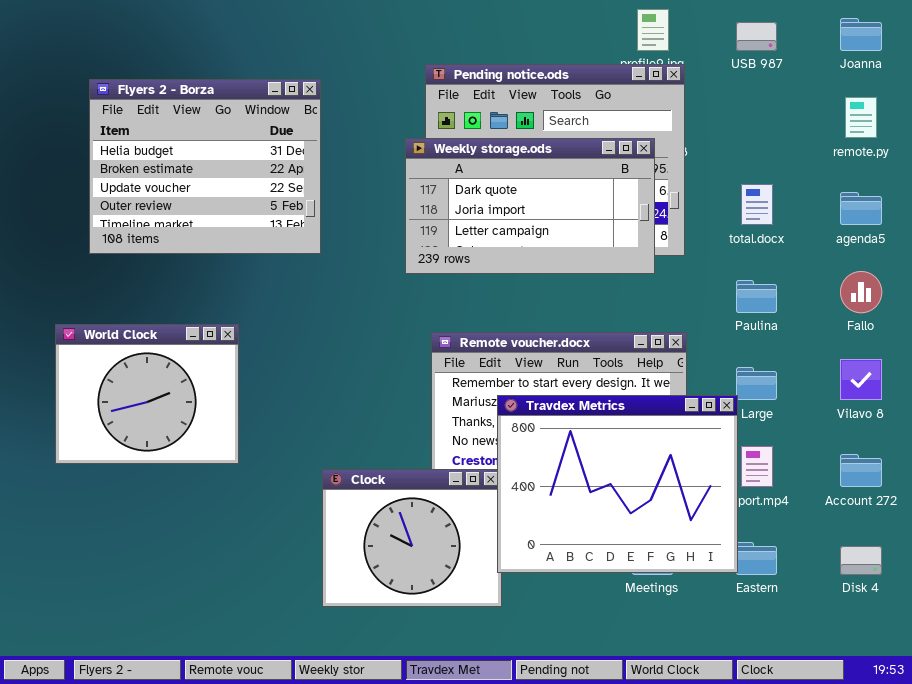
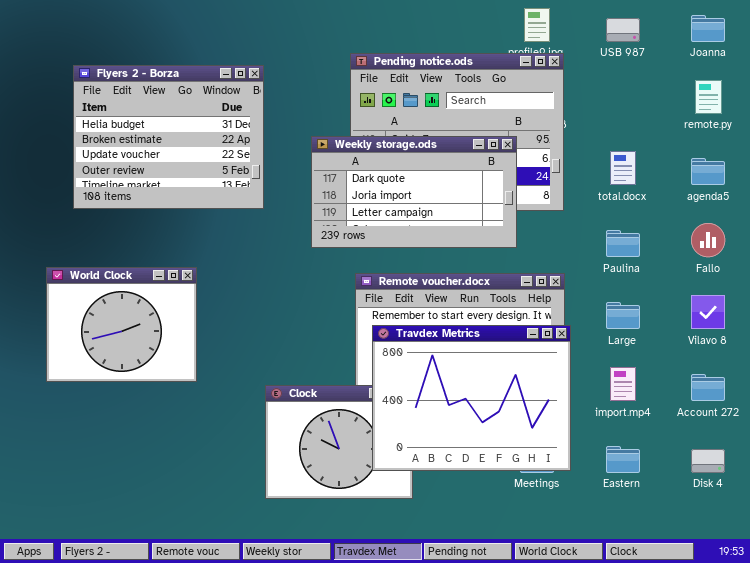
Weekly storage.ods: [405,138,655,274] -> [311,136,517,248], moved
Travdex Metrics: [497,395,738,573] -> [372,325,571,471], moved

